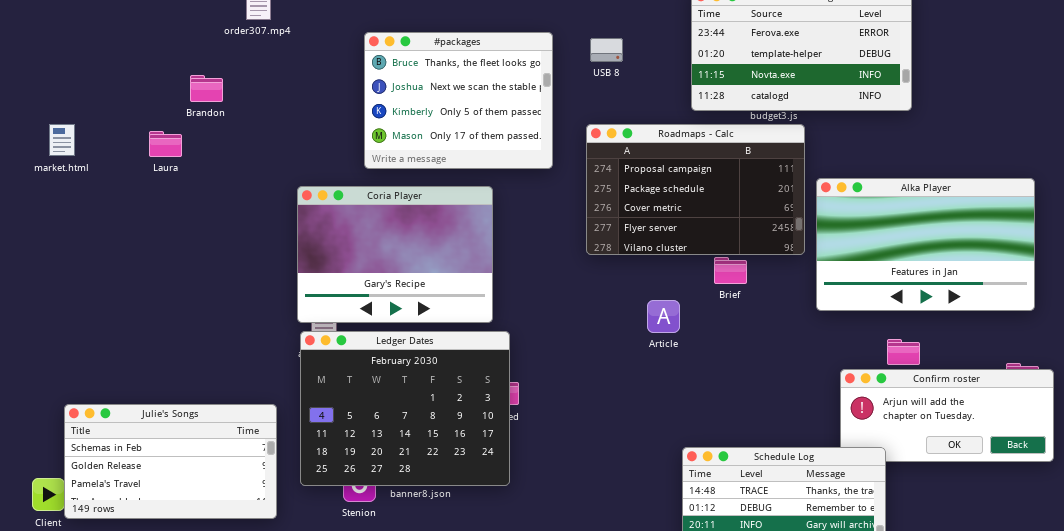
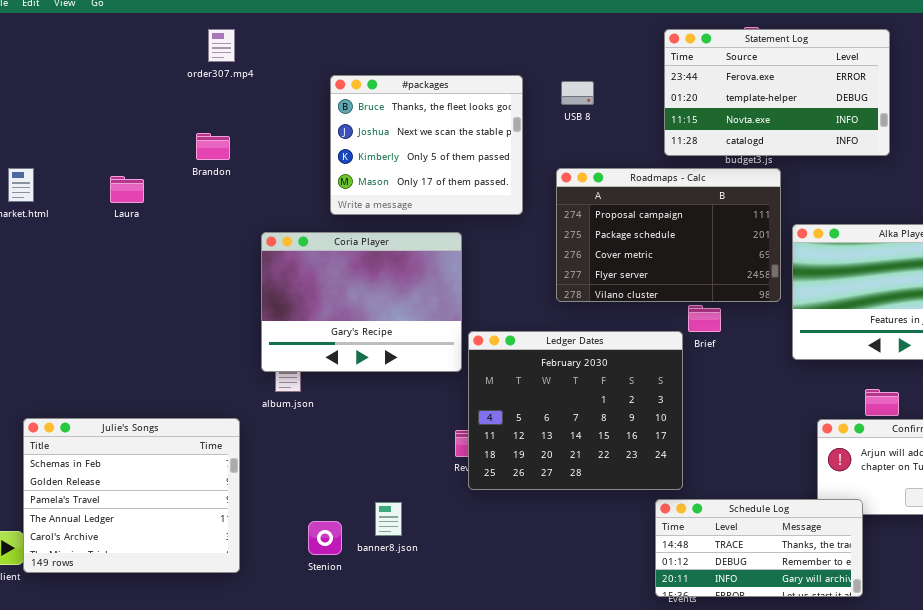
Brandon: [190,75,223,102] -> [196,133,230,160], moved
Ledger Dates: [300,331,510,486] -> [468,331,683,490], moved
Julie's Songs: [64,404,277,519] -> [23,418,240,573], resized

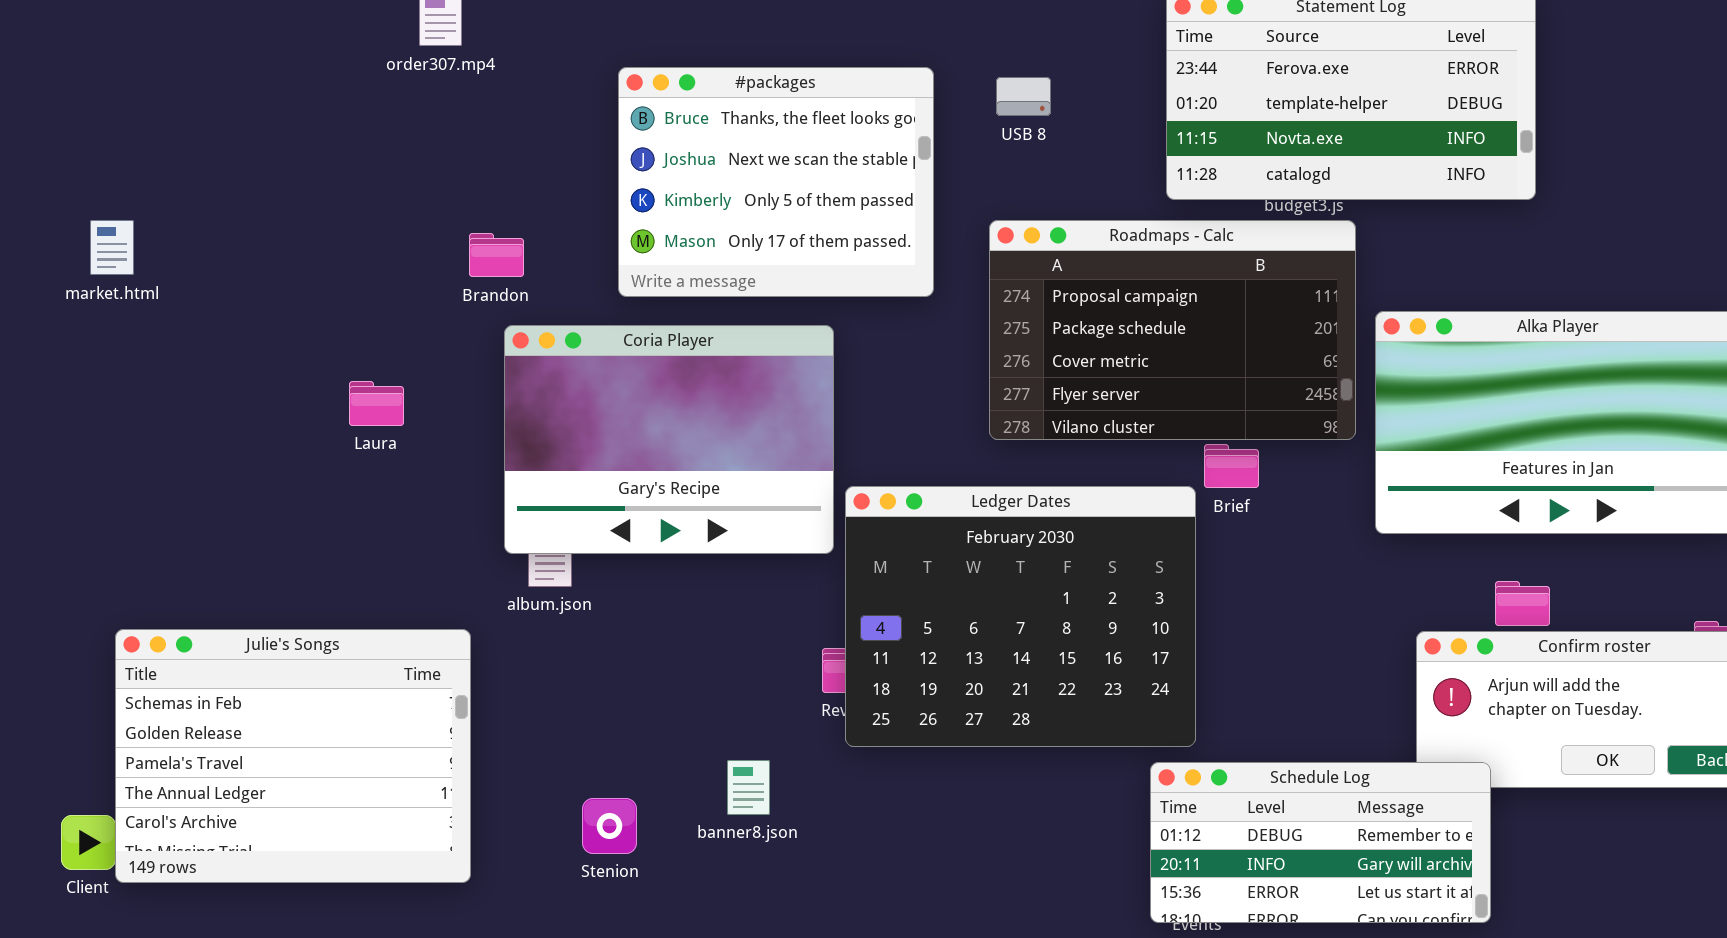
Brandon: [196,133,230,160] -> [469,233,524,277], moved
Laura: [110,176,144,203] -> [349,381,404,426], moved
Schedule Log: [655,499,863,597] -> [1150,762,1491,923], scrolled down 1 row
banner8.json: [375,502,402,536] -> [727,760,770,815], moved

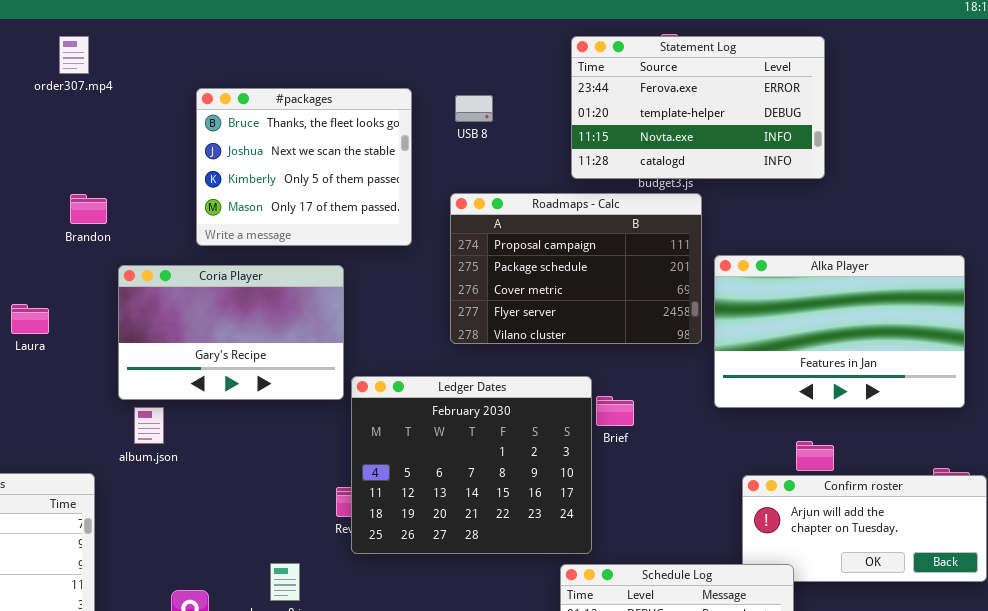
Brandon: [469,233,524,277] -> [70,194,107,224], moved
Coria Player: [504,325,834,554] -> [118,265,344,400], resized
Brief: [1204,444,1259,488] -> [596,396,634,426], moved

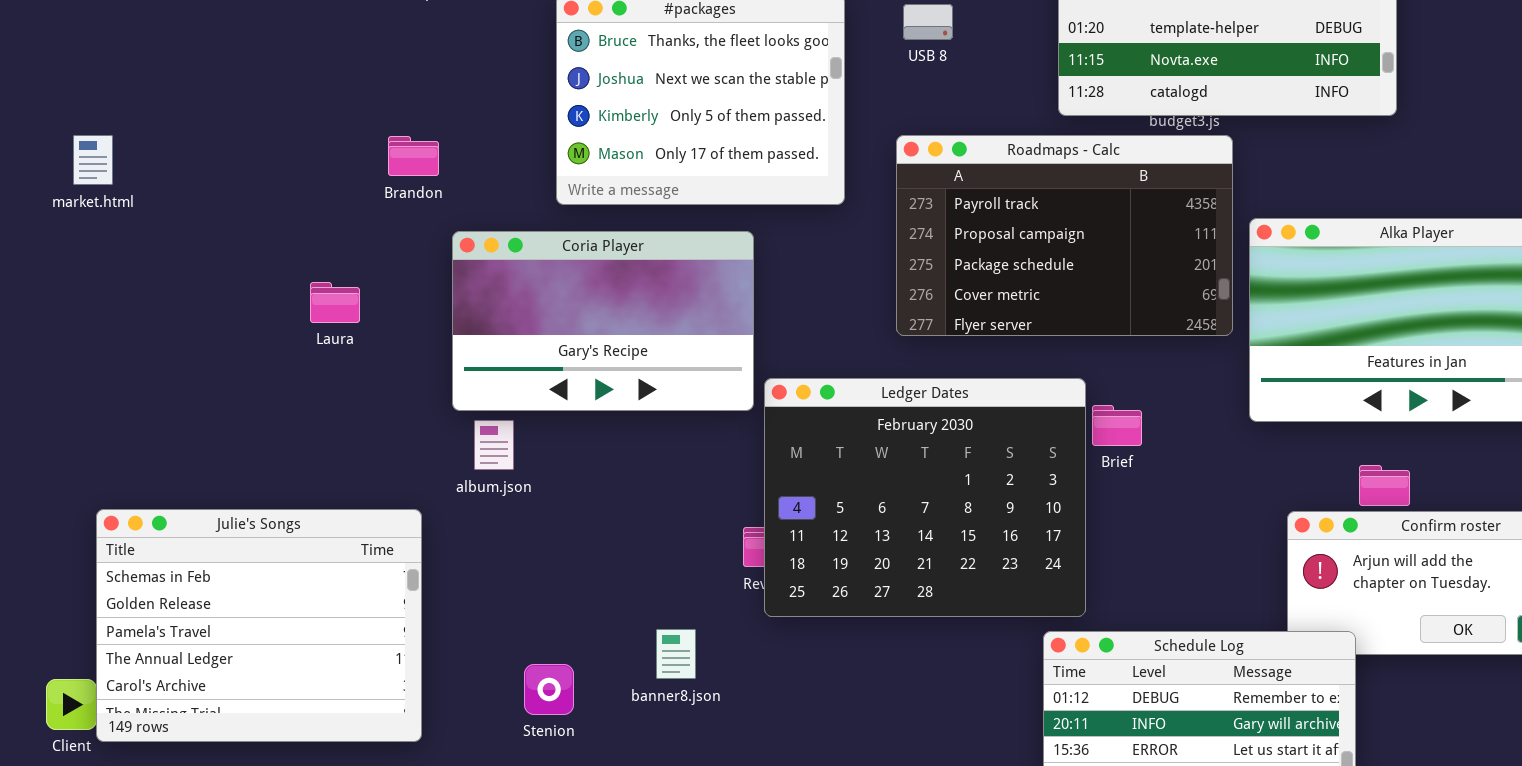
Roadmaps - Calc: [450,193,702,344] -> [896,135,1233,336], scrolled up 1 row

